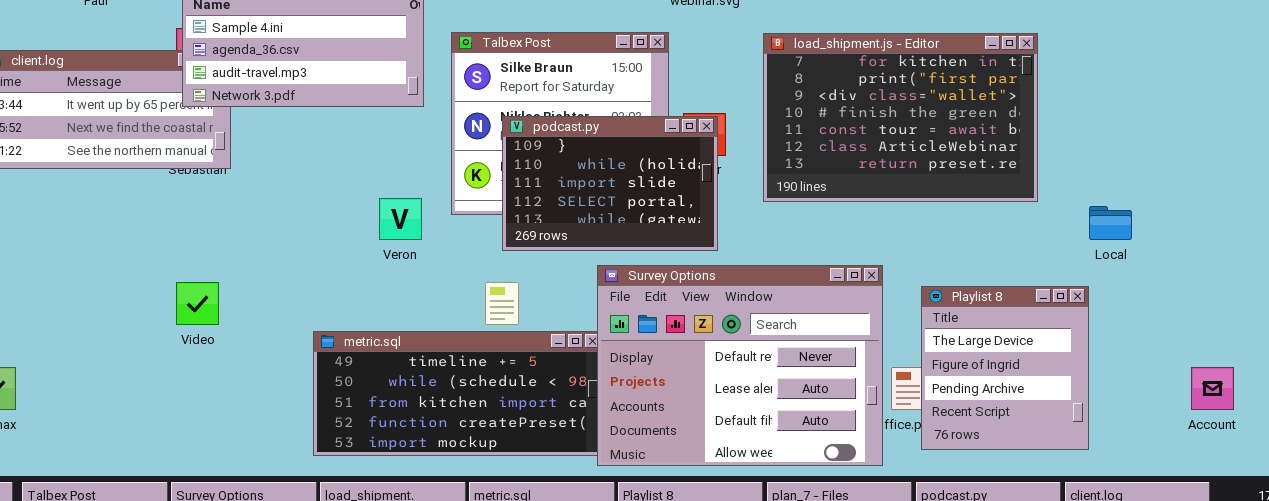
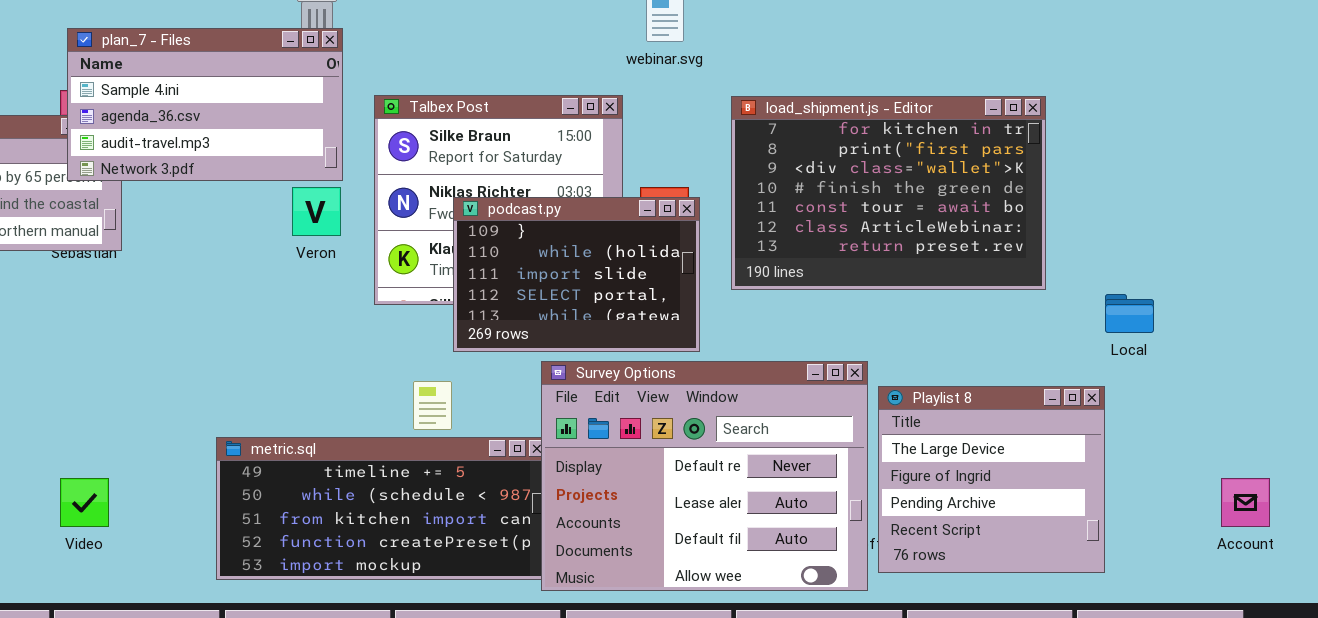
podcast.py: [502,116,718,251] -> [453,197,700,352], moved
Veron: [379,198,422,240] -> [292,187,341,236], moved
Video: [176,282,219,325] -> [60,478,109,527], moved
Playlist 8: [921,286,1089,450] -> [878,386,1105,573], resized

